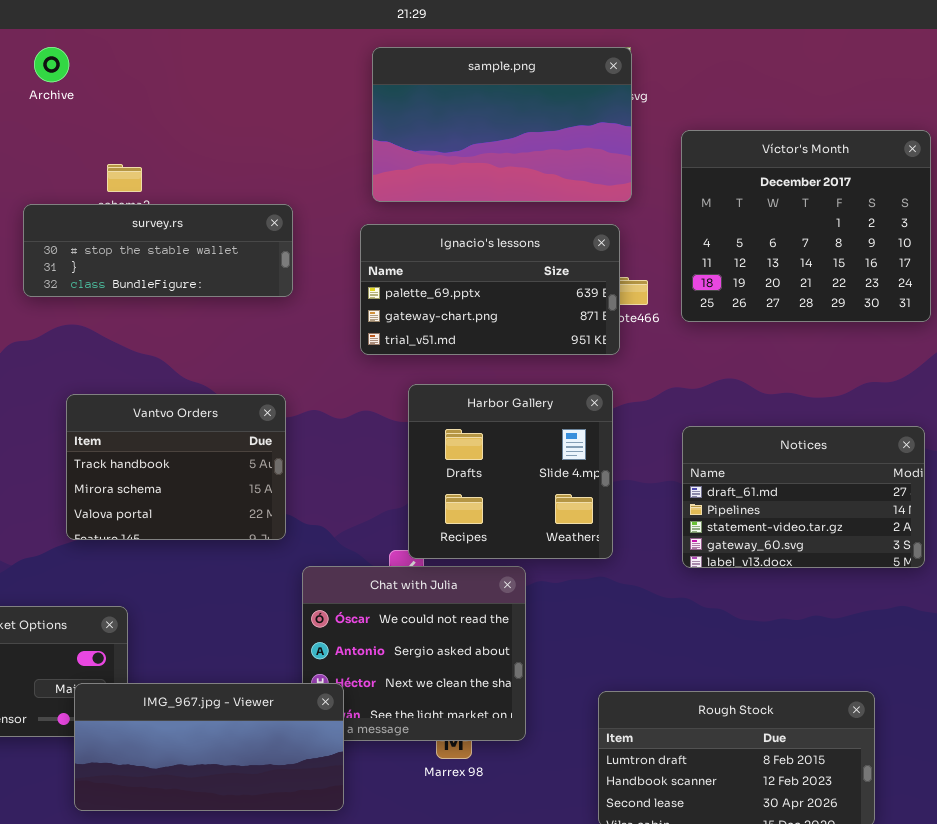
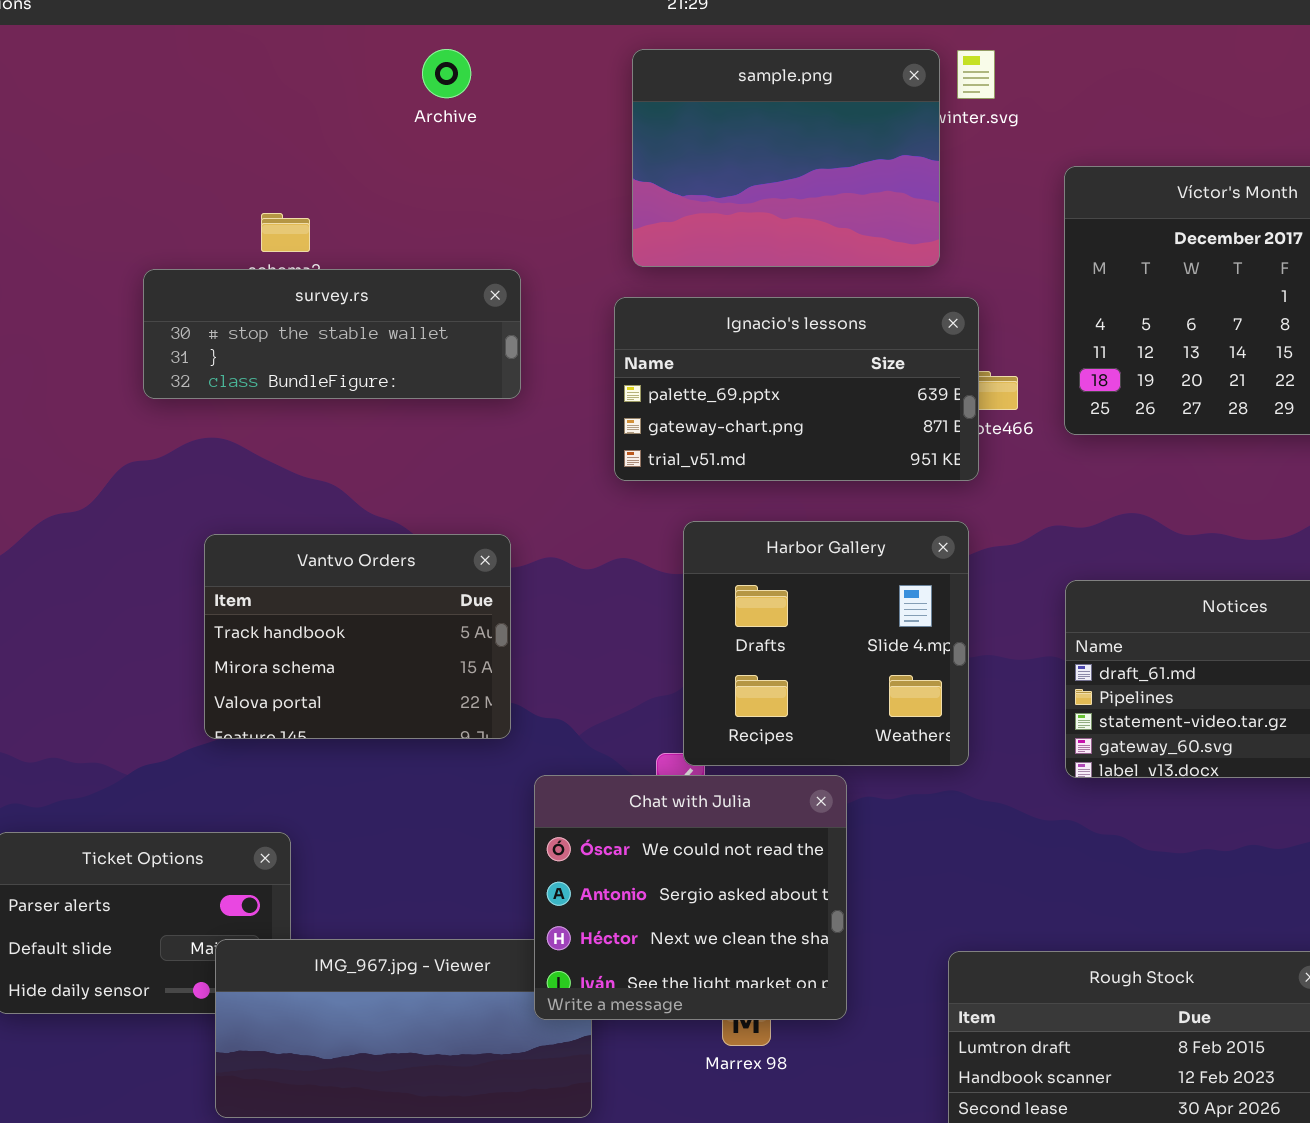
Archive: [34,47,69,82] -> [422,49,471,98], moved
sample.png: [372,47,632,202] -> [632,49,940,267], resized
Chat with Julia: [302,566,526,741] -> [534,775,847,1020], raised

